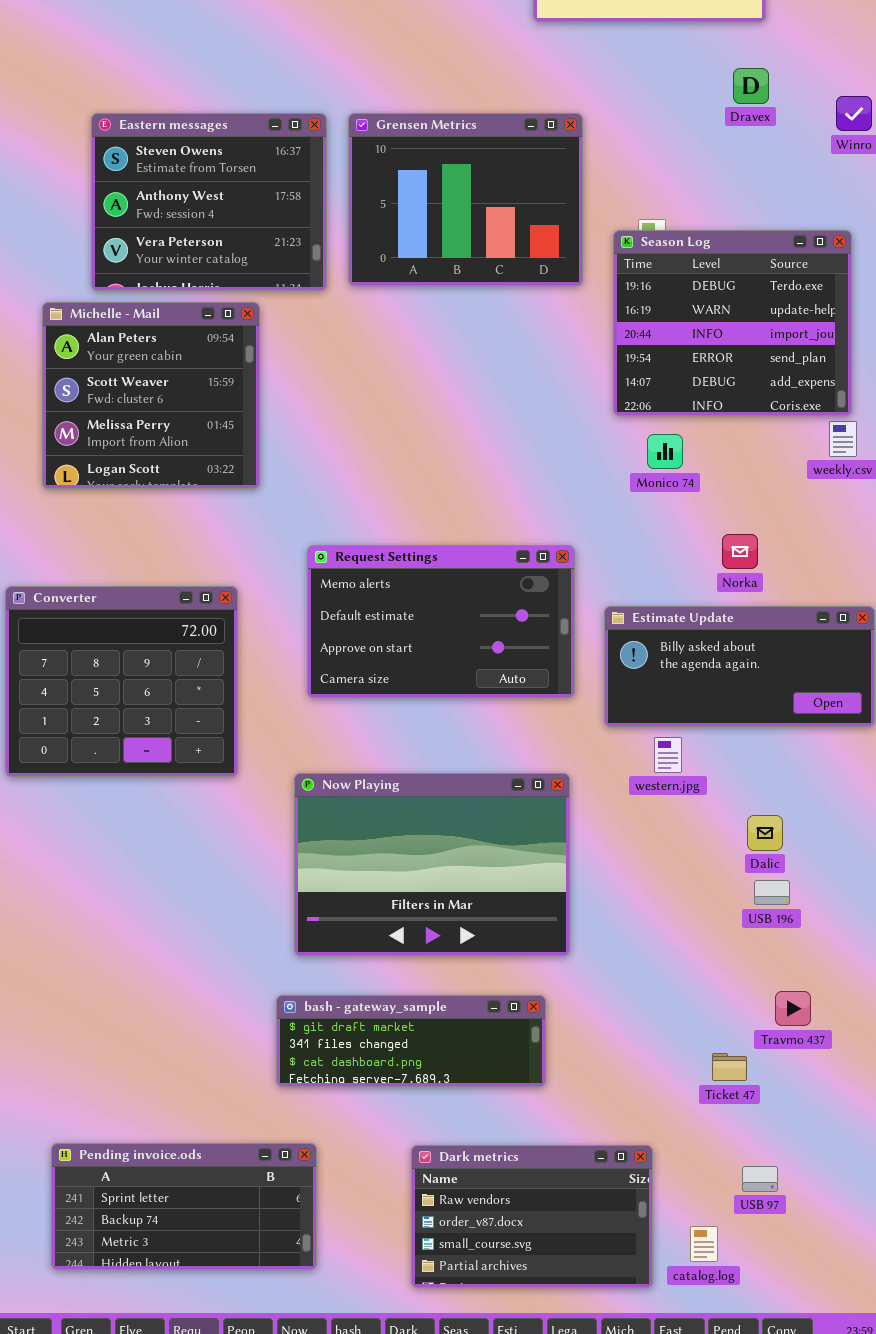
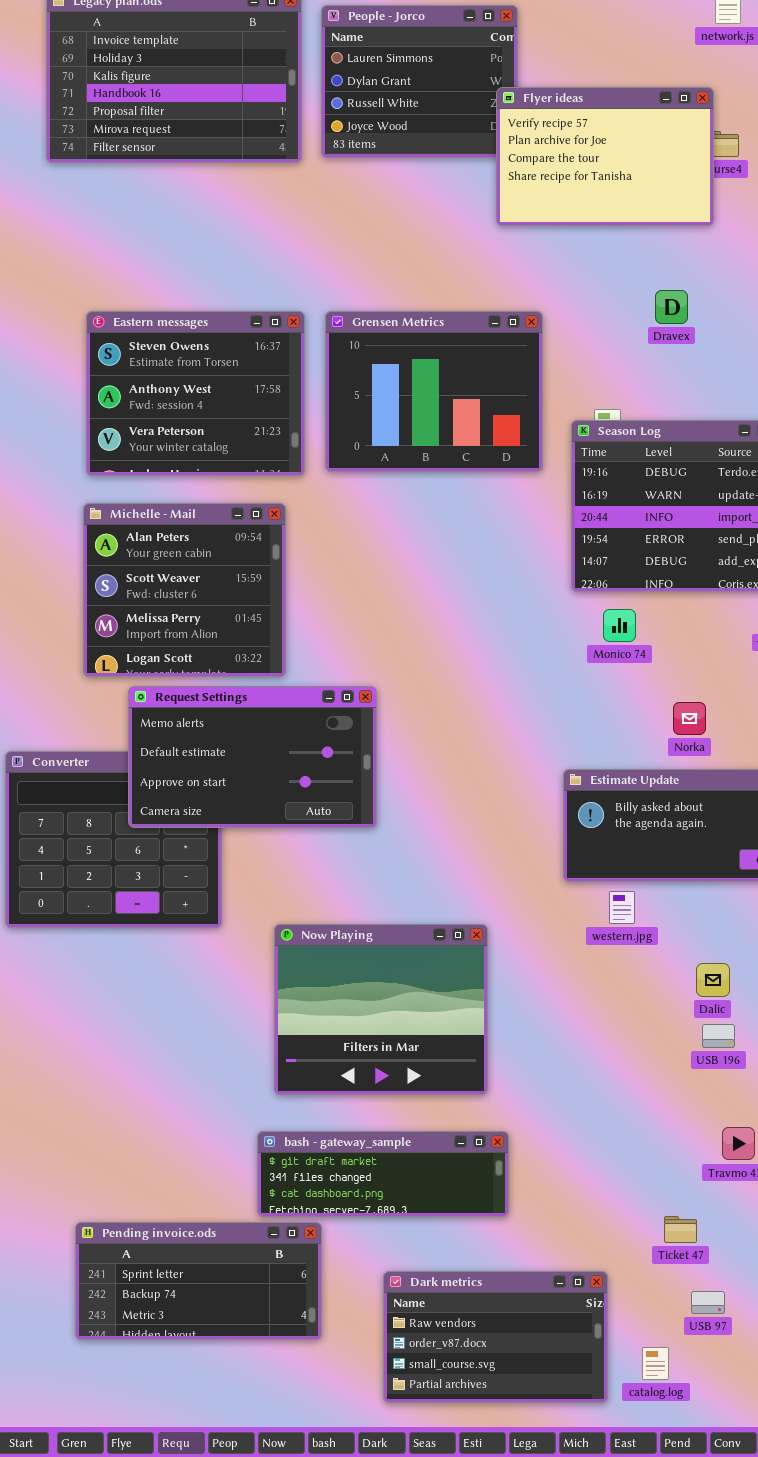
Dravex: [733,68,769,104] -> [655,290,688,324], moved
Michelle - Mail: [42,302,260,489] -> [83,503,286,677], moved
Request Settings: [307,545,575,698] -> [128,686,377,828], moved
Now Playing: [294,773,570,956] -> [274,924,488,1095], resized
Ticket 47: [712,1053,747,1081] -> [664,1216,697,1243], moved
Pending invoice.ods: [51,1143,317,1270] -> [75,1222,322,1340], moved

